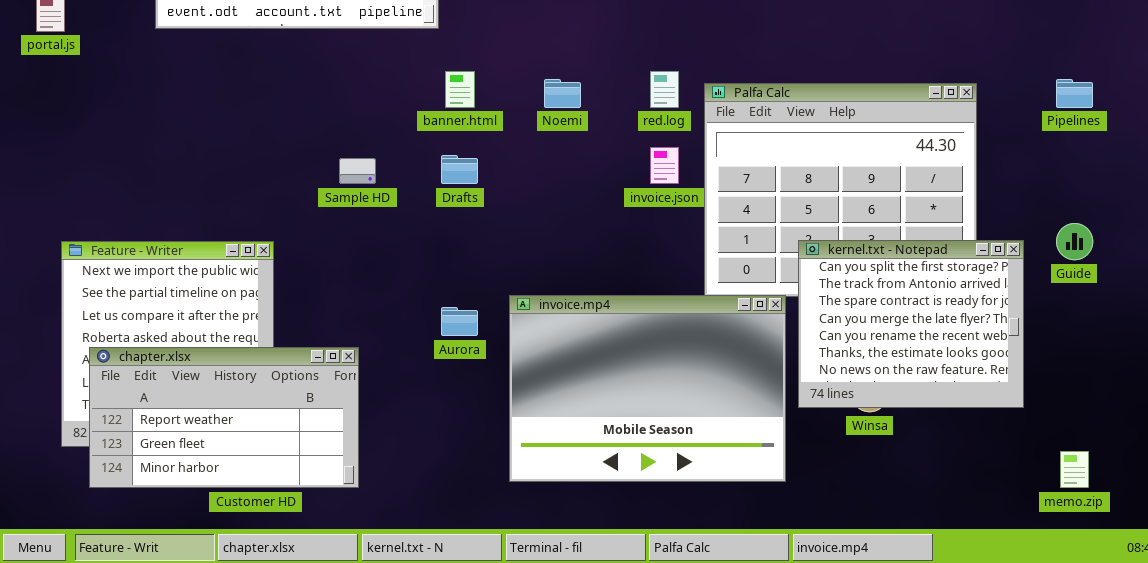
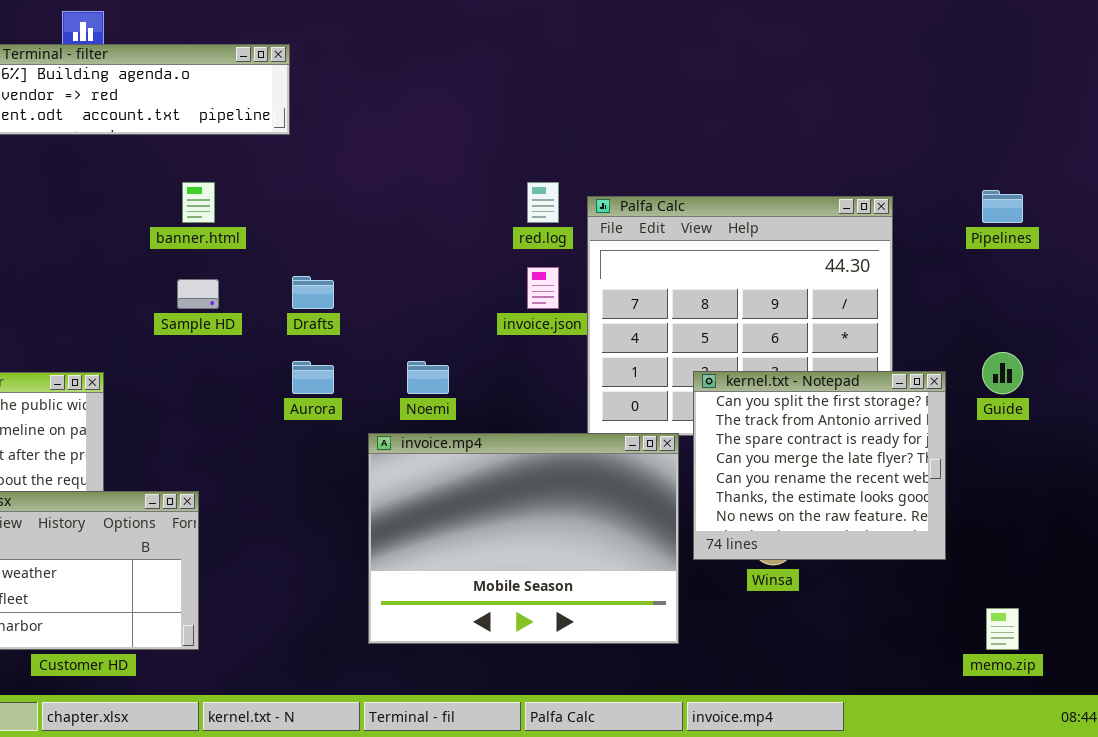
banner.html: [445,71,475,108] -> [182,182,215,223], moved
Noemi: [544,79,581,108] -> [407,361,449,394], moved
Aurora: [441,307,478,336] -> [292,361,334,394], moved

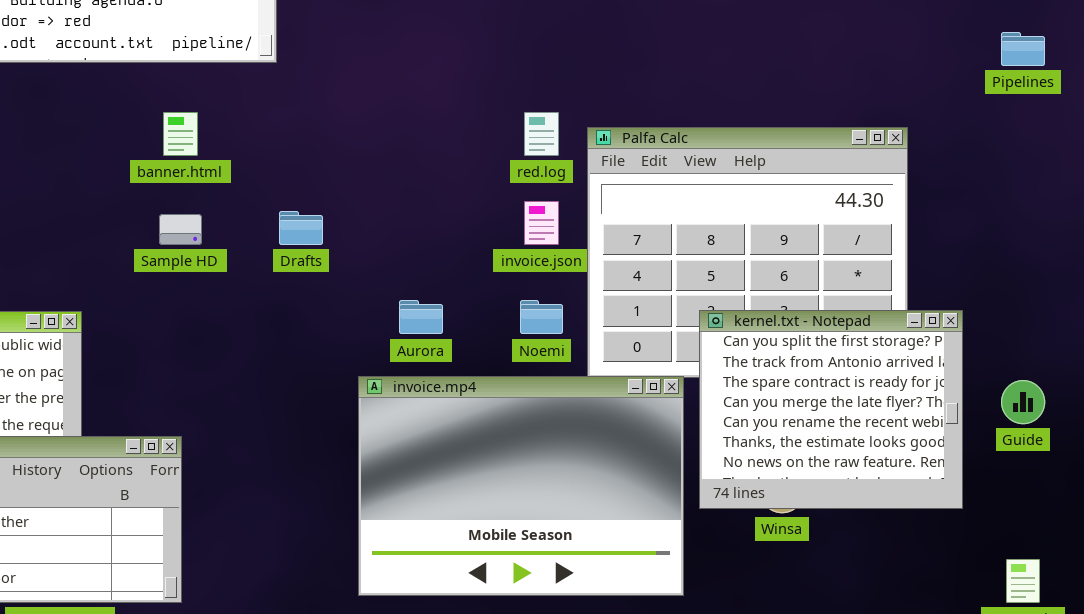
Pipelines: [982,190,1023,223] -> [1001,32,1045,66], moved
Guide: [982,352,1023,394] -> [1001,380,1045,424], moved
Aurora: [292,361,334,394] -> [399,300,443,334], moved
Noemi: [407,361,449,394] -> [520,300,563,334], moved

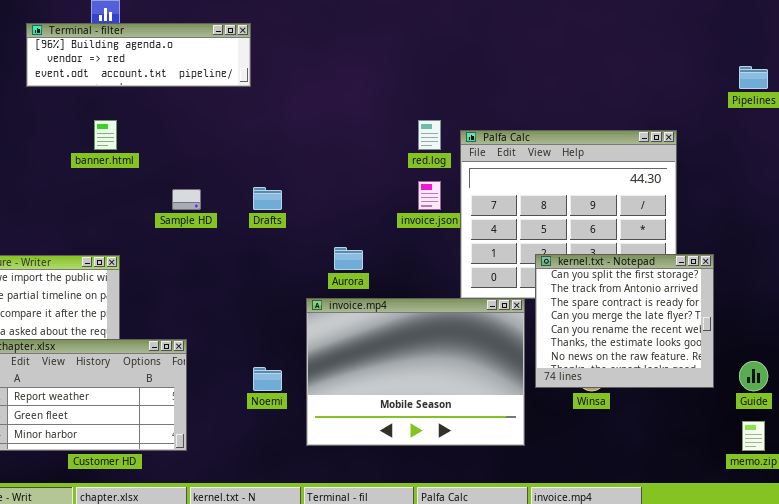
banner.html: [163,112,198,156] -> [94,120,117,150], moved
Noemi: [520,300,563,334] -> [253,367,282,391], moved
Guide: [1001,380,1045,424] -> [739,361,768,391], moved

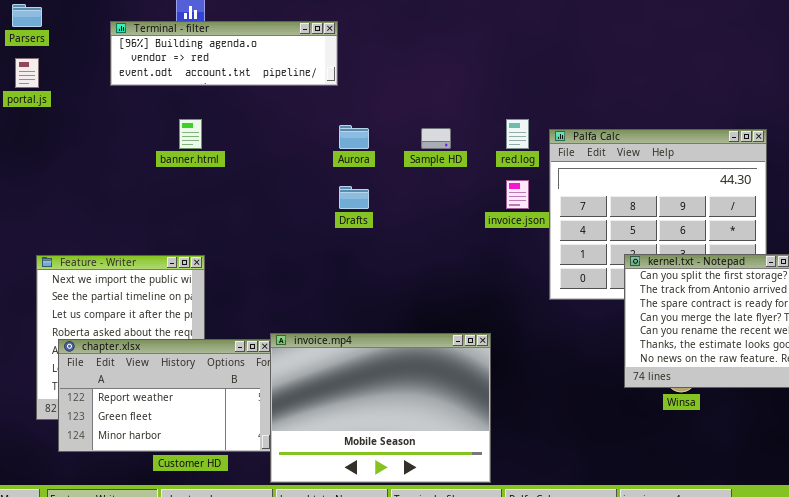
Sample HD: [172,189,201,210] -> [421,128,451,149], moved
Aurora: [334,247,363,270] -> [339,125,369,149], moved
invoice.mp4: [306,298,525,446] -> [270,333,491,483], moved

